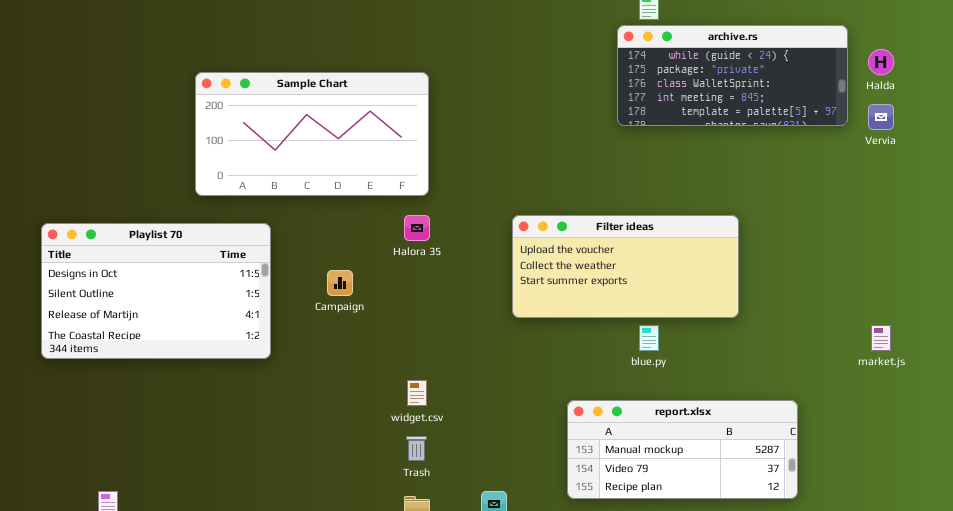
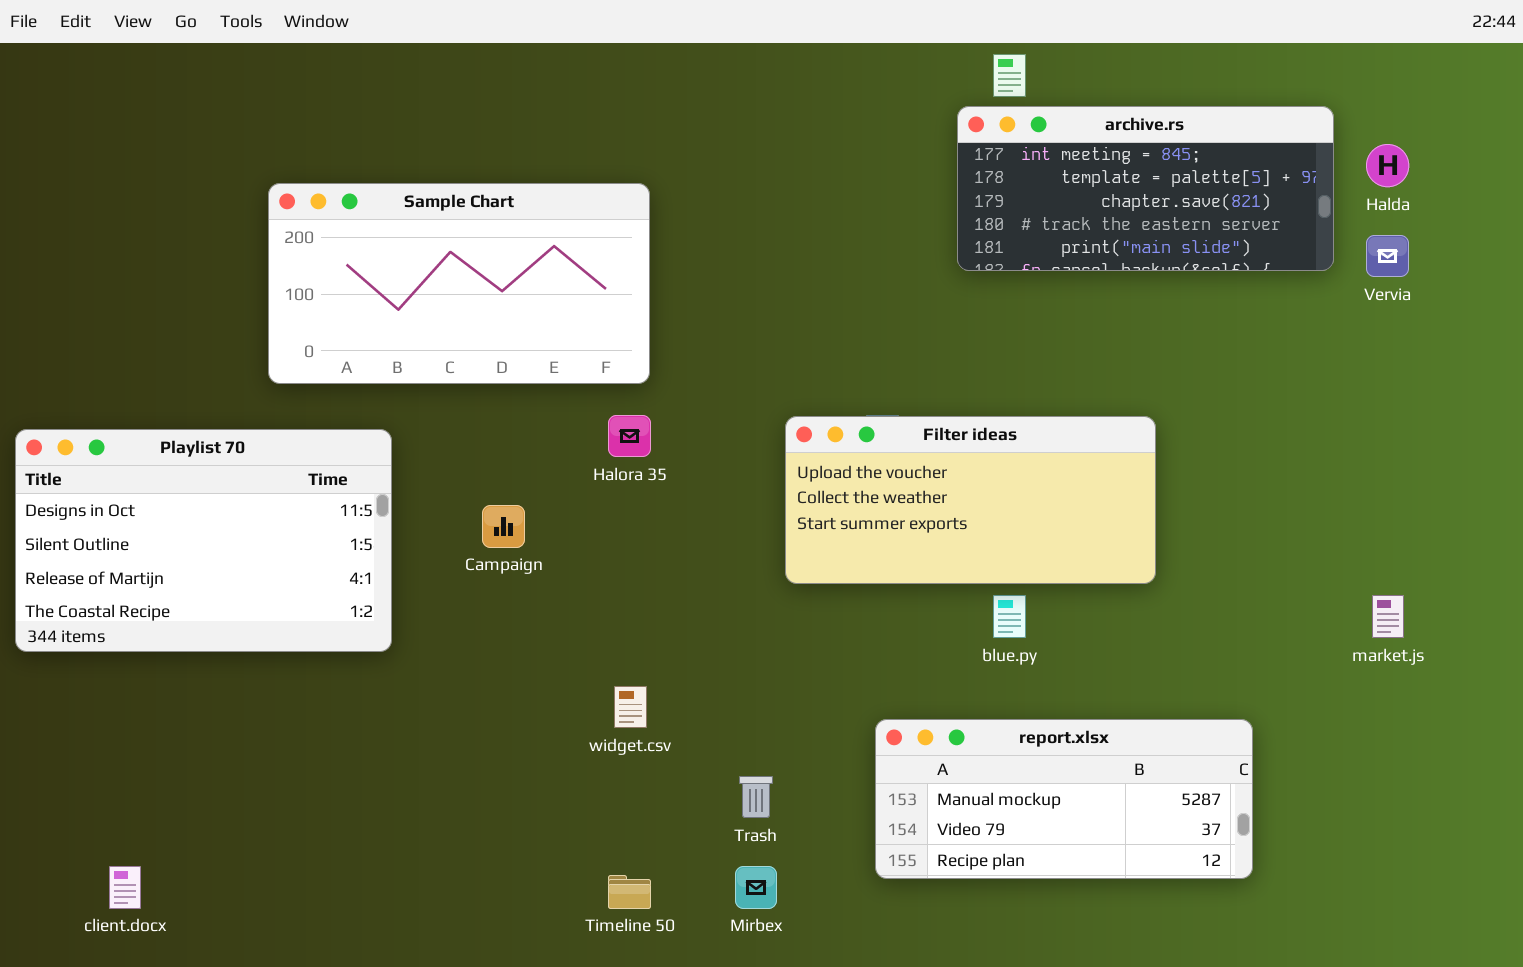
archive.rs: [617,25,848,126] -> [957,106,1334,271], scrolled down 3 rows
Trash: [406,436,427,461] -> [739,776,773,818], moved

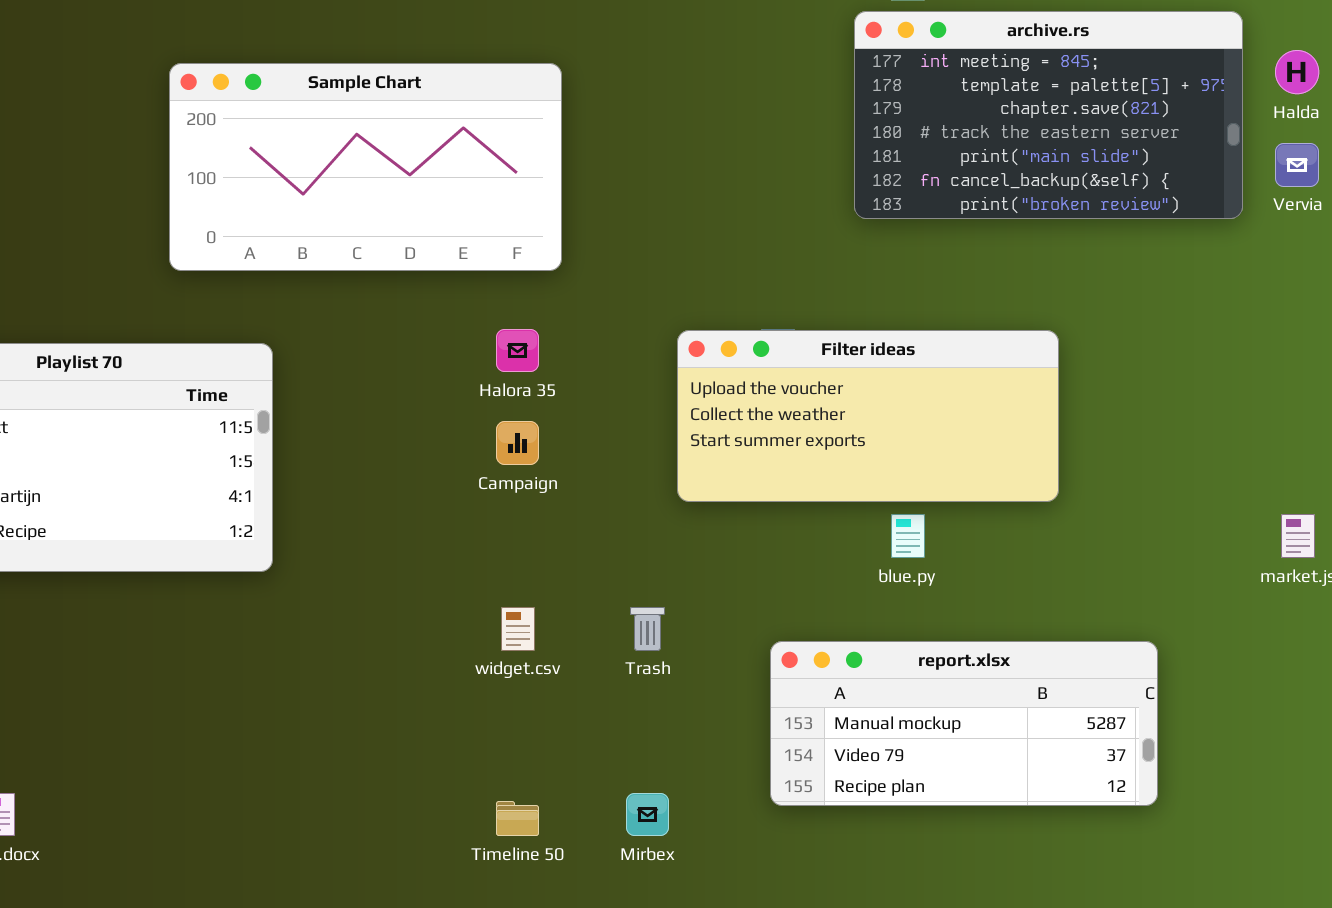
archive.rs: [957,106,1334,271] -> [854,11,1243,219], resized
Sample Chart: [268,183,650,384] -> [169,63,562,271], moved
Campaign: [482,505,525,548] -> [496,421,539,465], moved
Trash: [739,776,773,818] -> [630,607,665,651], moved

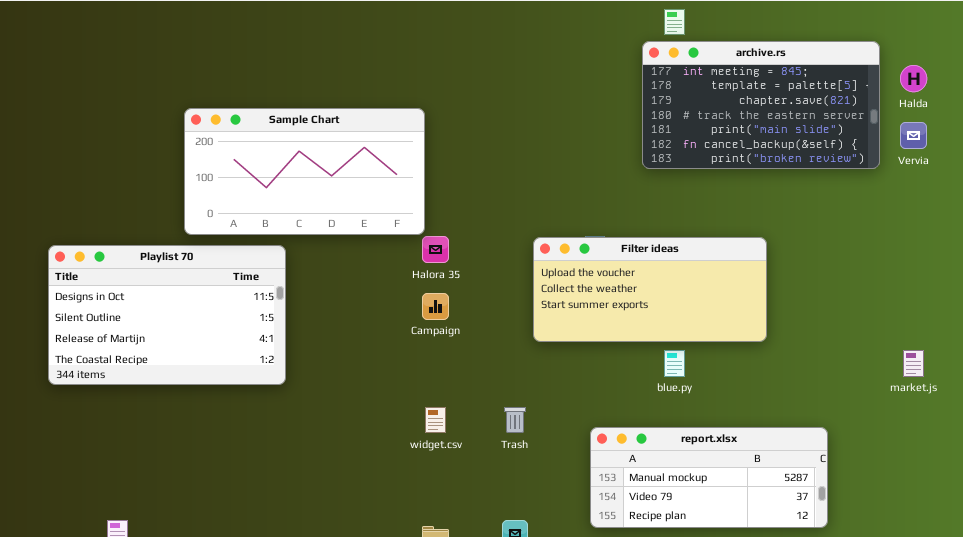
Sample Chart: [169,63,562,271] -> [184,108,425,235], moved

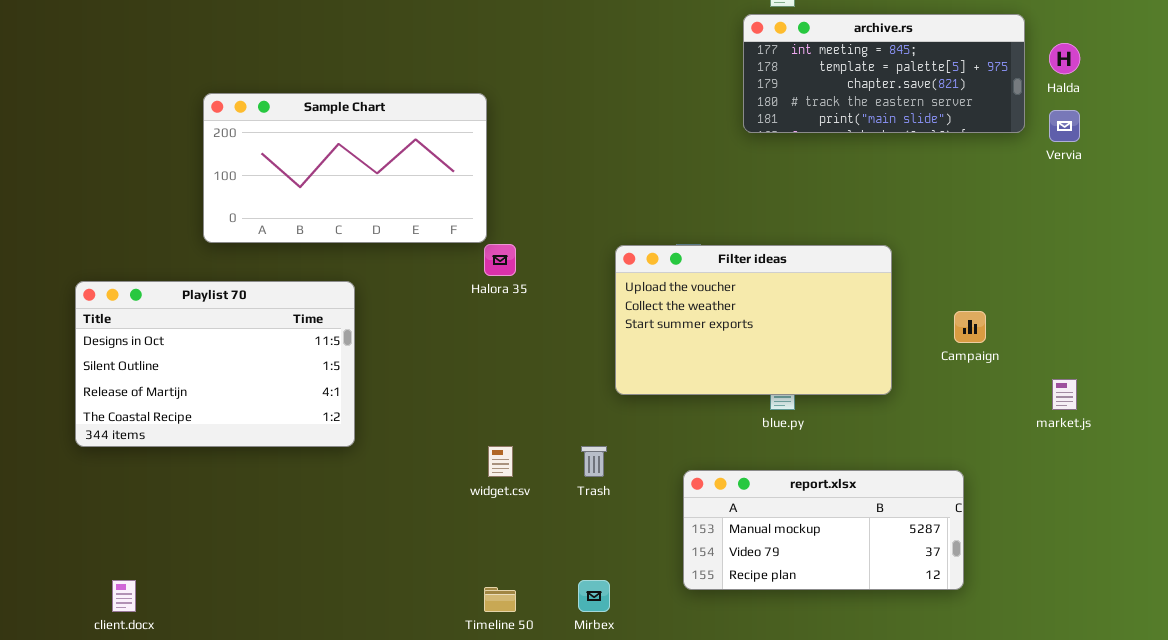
archive.rs: [642,41,880,169] -> [743,14,1025,133], resized
Filter ideas: [533,237,767,342] -> [615,245,892,395], resized
Playlist 70: [48,245,286,385] -> [75,281,355,447], moved
Campaign: [422,293,449,320] -> [954,311,986,343], moved

